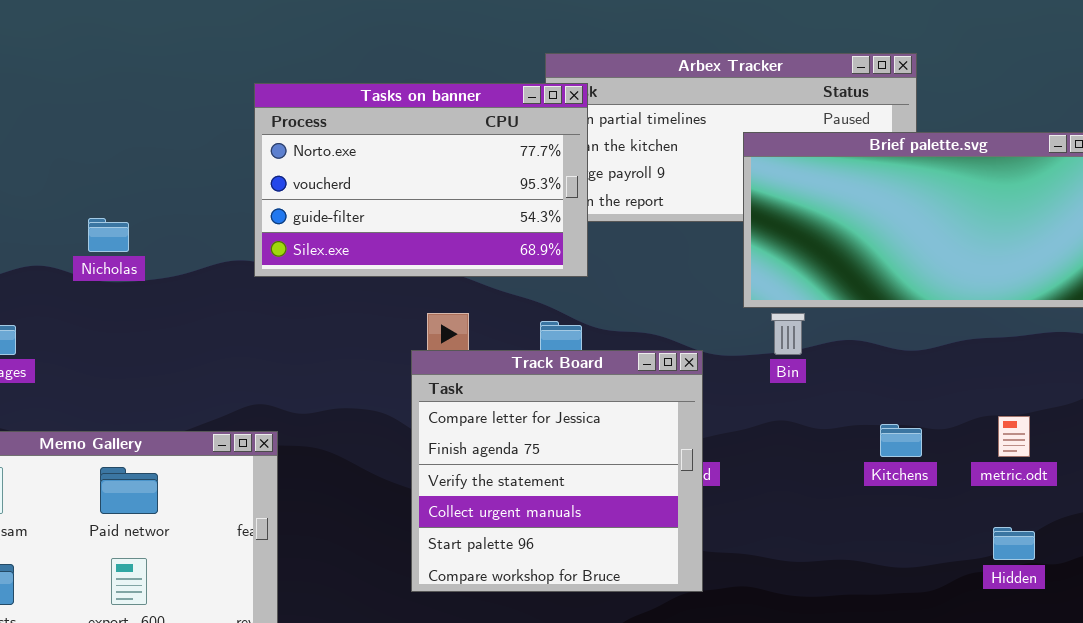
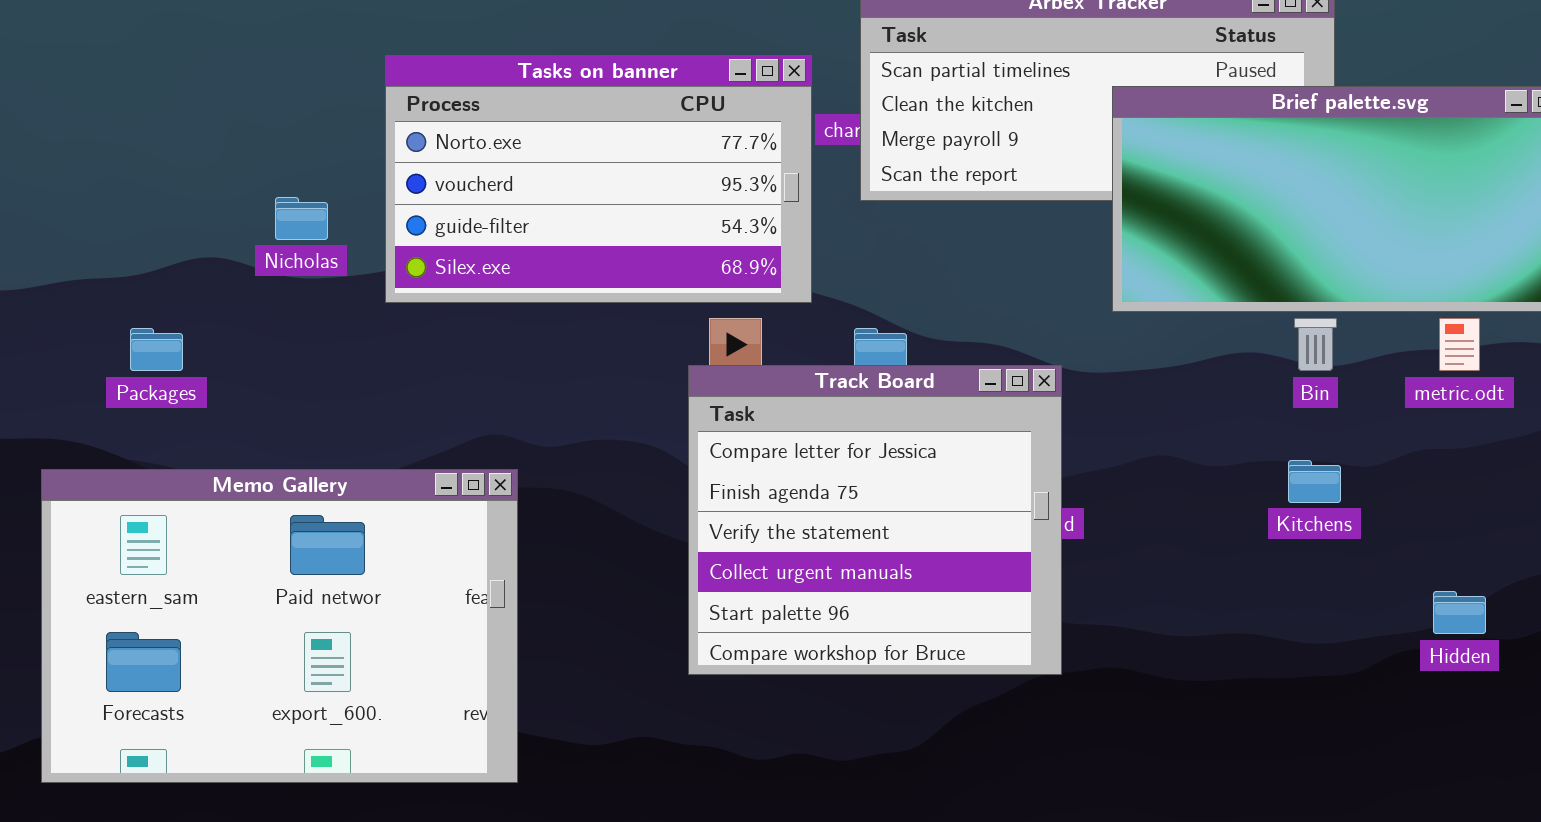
Tasks on banner: [254,83,588,277] -> [385,55,812,303], moved
Bin: [771,313,805,355] -> [1294,318,1337,371], moved
metric.odt: [998,416,1030,457] -> [1439,318,1480,371], moved

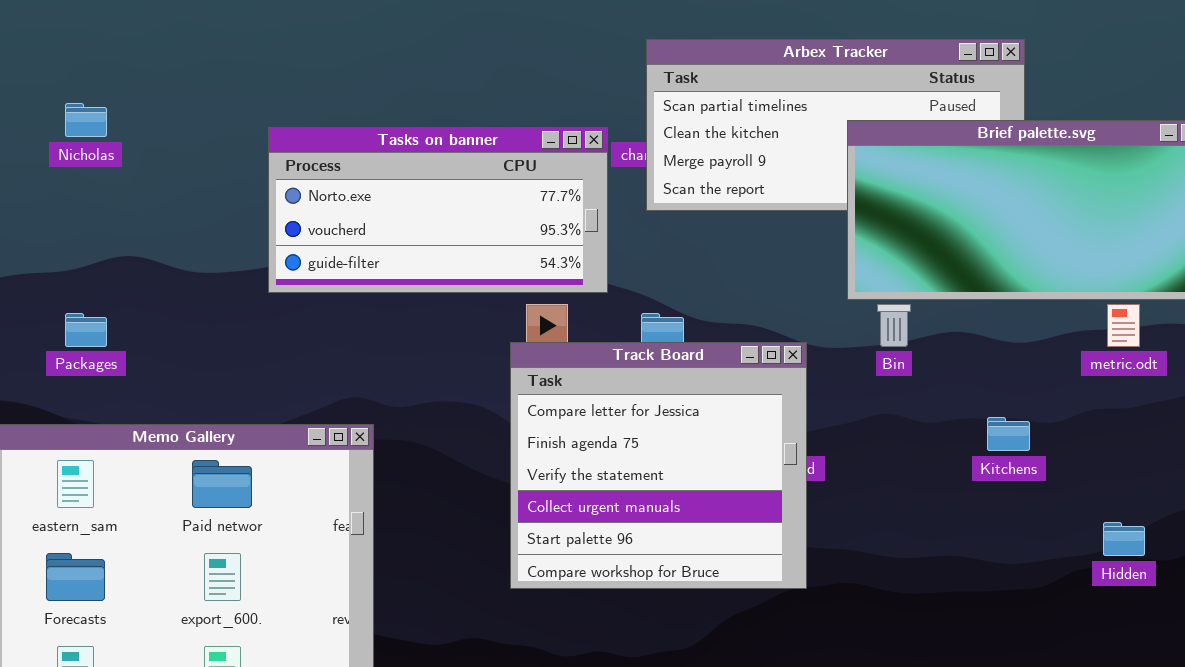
Tasks on banner: [385,55,812,303] -> [268,127,608,293], resized
Nicholas: [275,197,328,240] -> [65,103,107,137], moved
Bin: [1294,318,1337,371] -> [877,304,911,347], moved

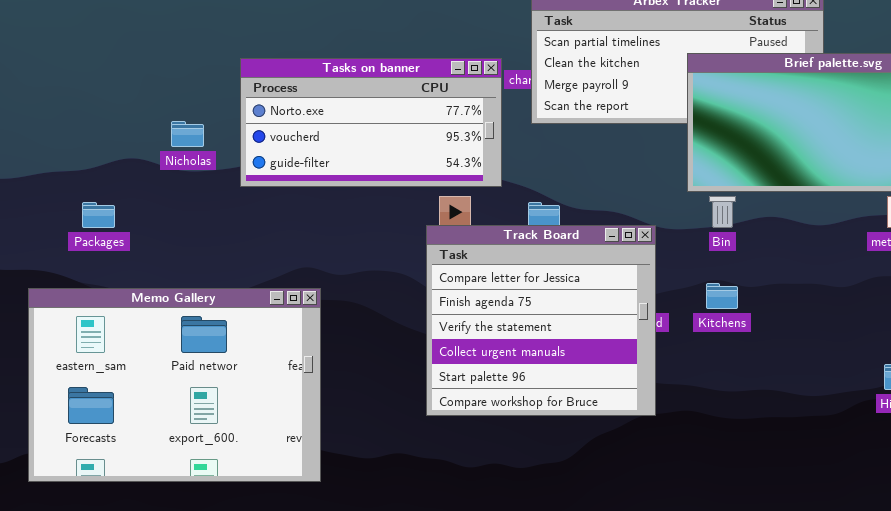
Nicholas: [65,103,107,137] -> [171,121,204,147], moved
Kitchens: [987,417,1030,451] -> [706,283,738,309], moved

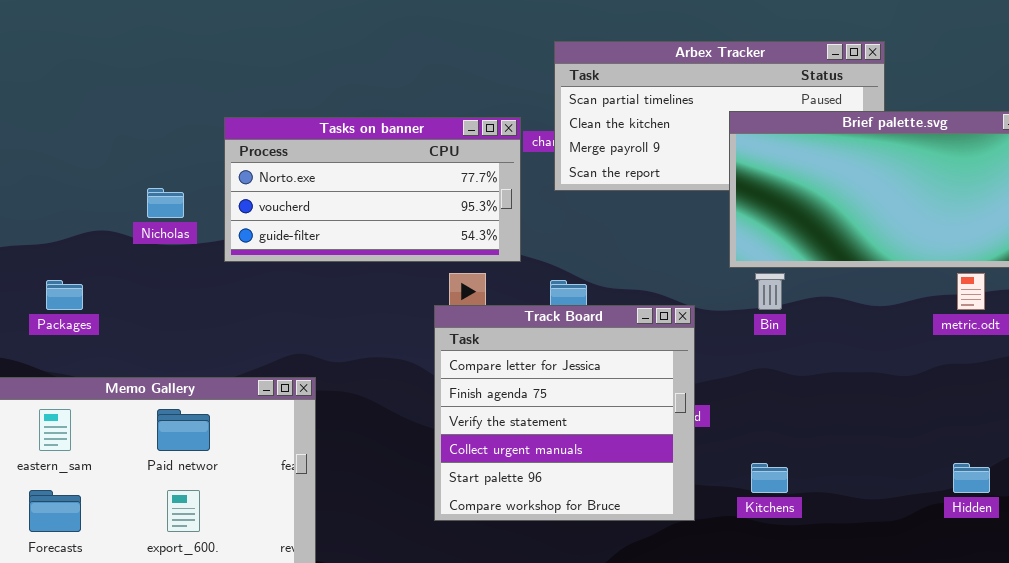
Kitchens: [706,283,738,309] -> [751,463,788,493], moved

